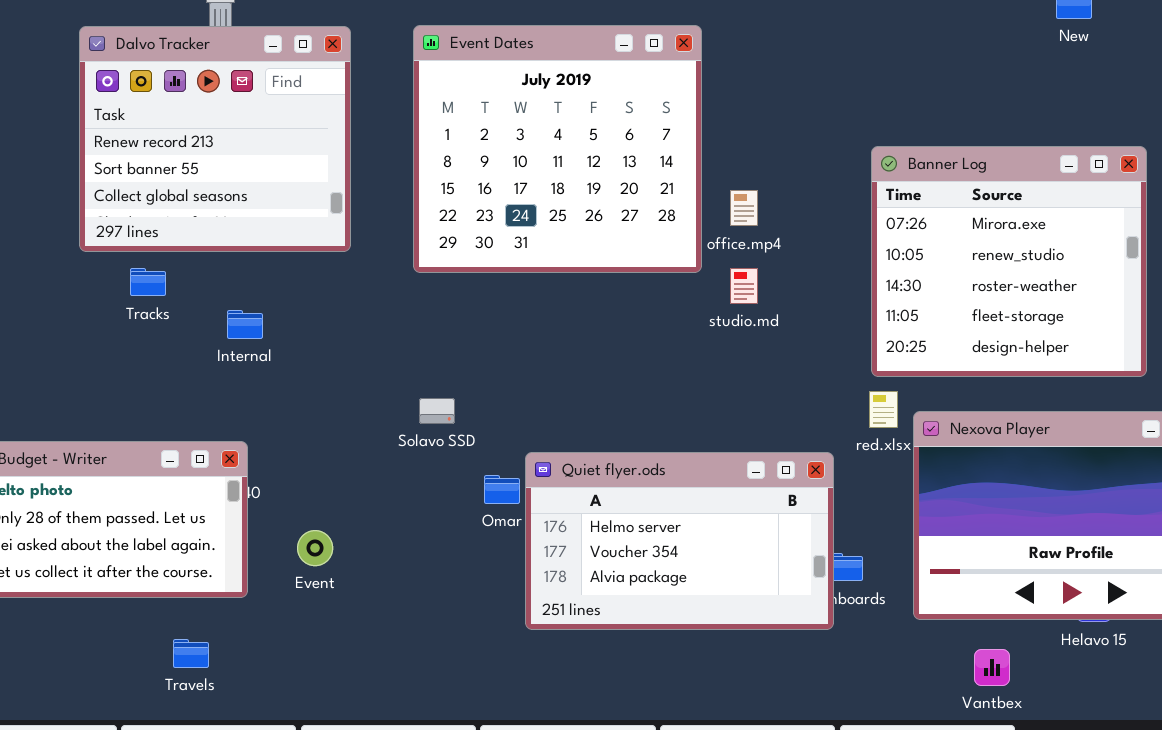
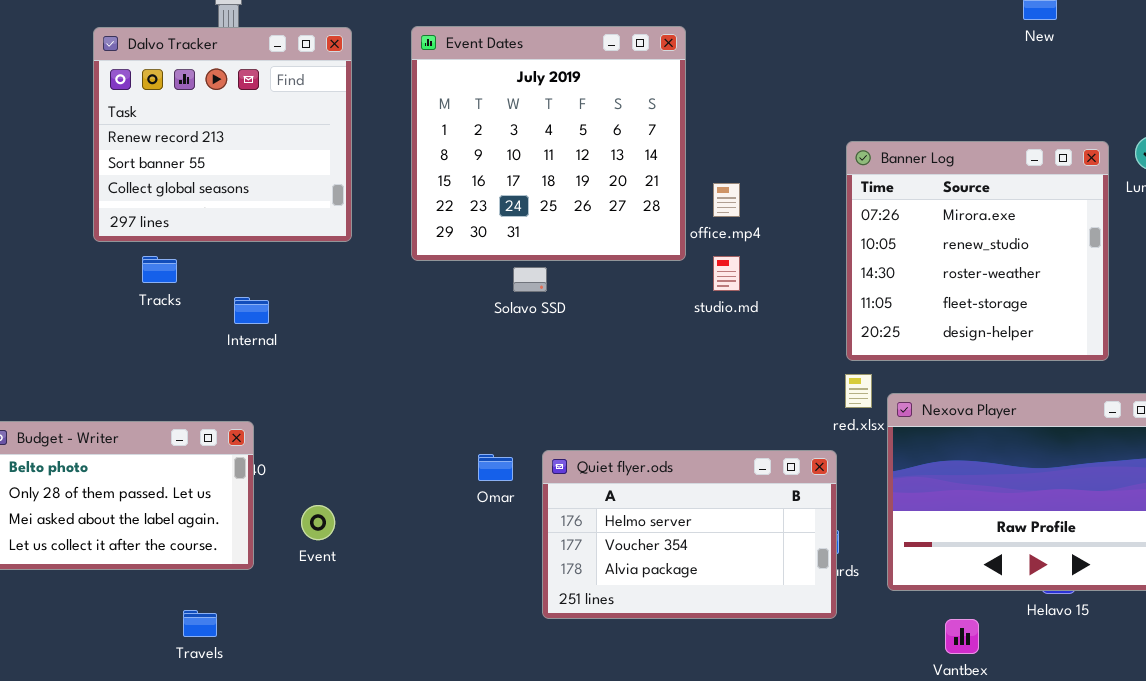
Solavo SSD: [419,398,455,424] -> [513,267,547,292], moved
Quiet flyer.ods: [525,452,834,630] -> [542,450,837,619], moved

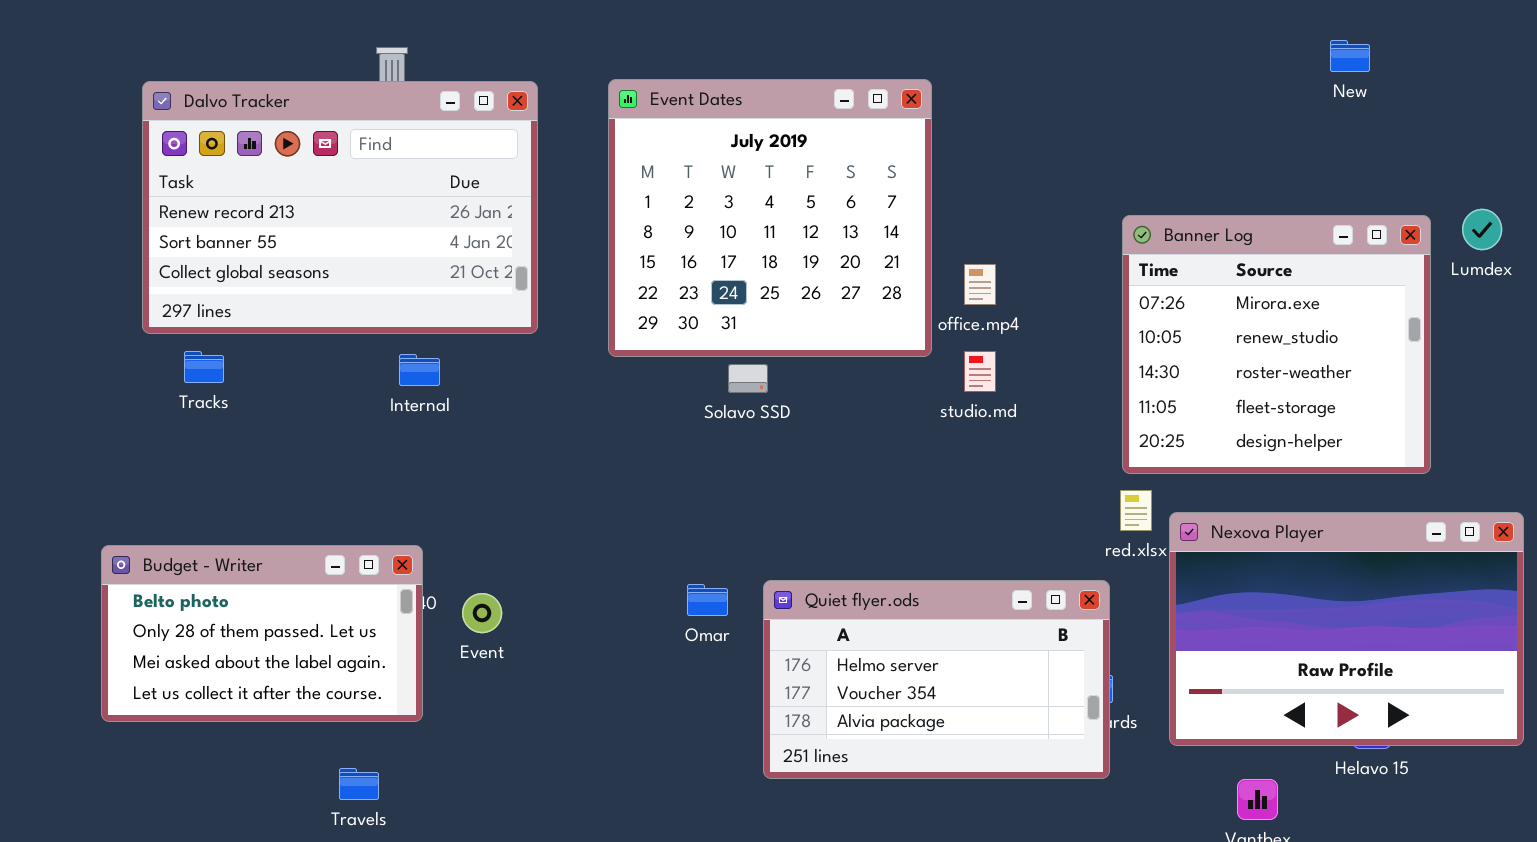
Dalvo Tracker: [93,27,352,242] -> [142,81,538,334], resized
Tracks: [142,256,177,283] -> [184,351,224,383], moved
Internal: [234,297,269,324] -> [399,354,440,386], moved
Event: [301,505,335,540] -> [462,593,502,633], moved

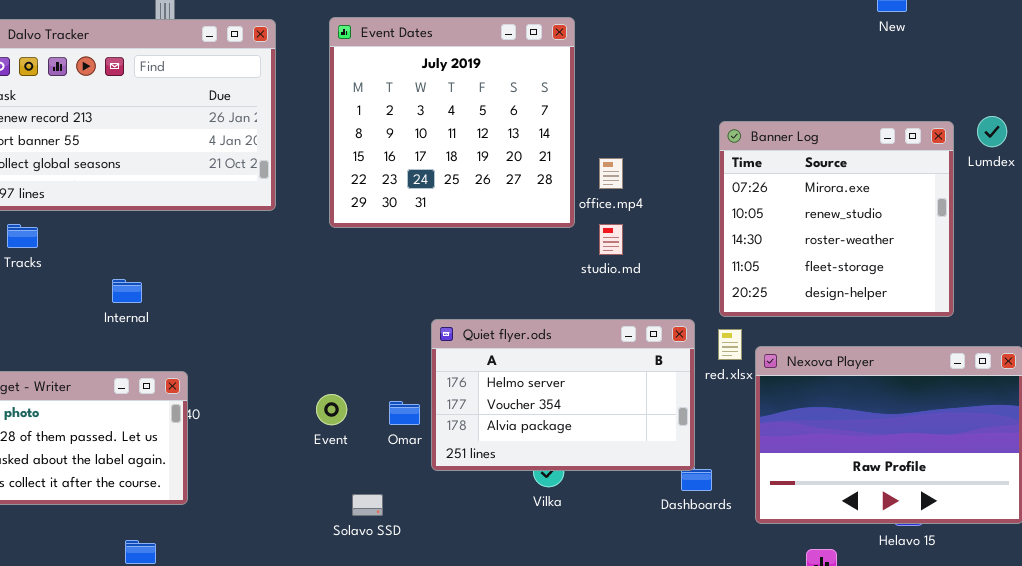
Internal: [399,354,440,386] -> [112,279,142,303], moved
Solavo SSD: [728,364,768,393] -> [352,494,383,516], moved
Quiet flyer.ods: [763,580,1110,779] -> [431,319,695,471], moved
Event: [462,593,502,633] -> [316,394,347,425], moved

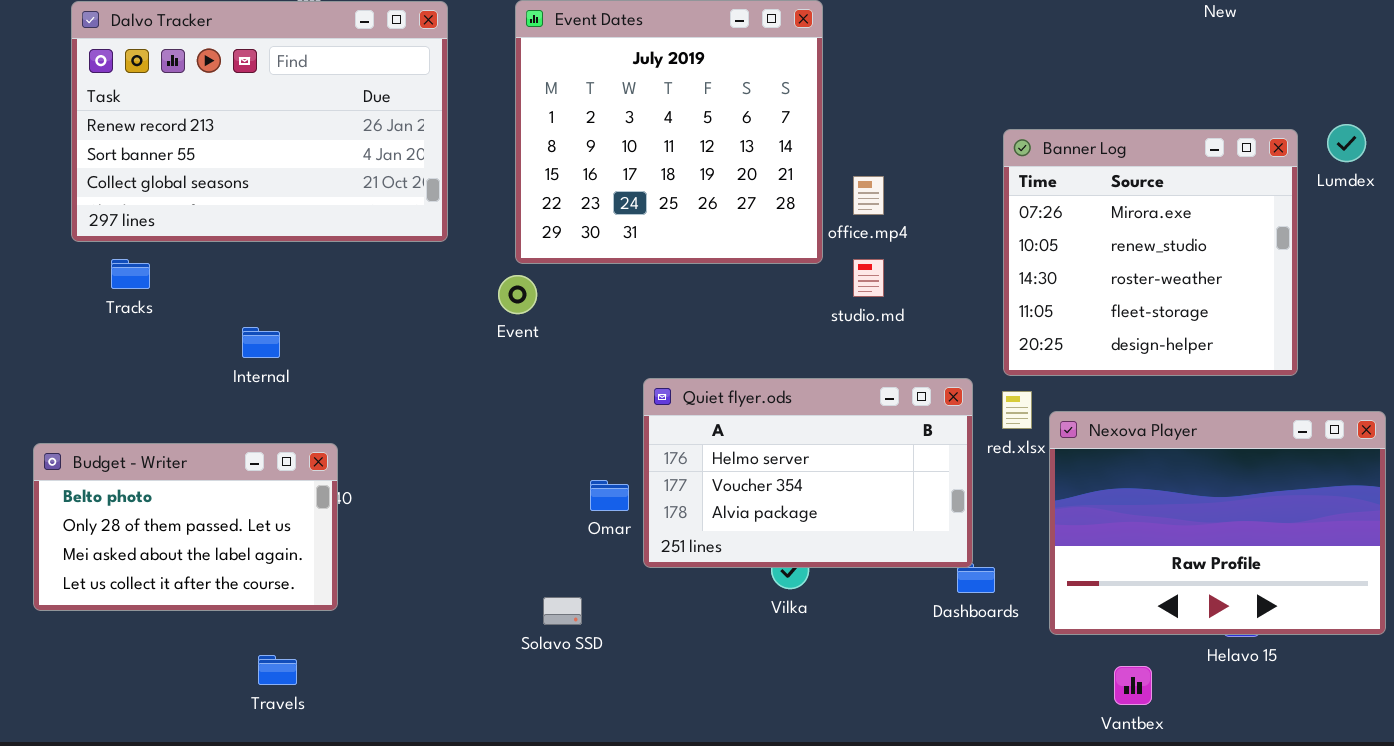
Event: [316,394,347,425] -> [498,275,537,314], moved

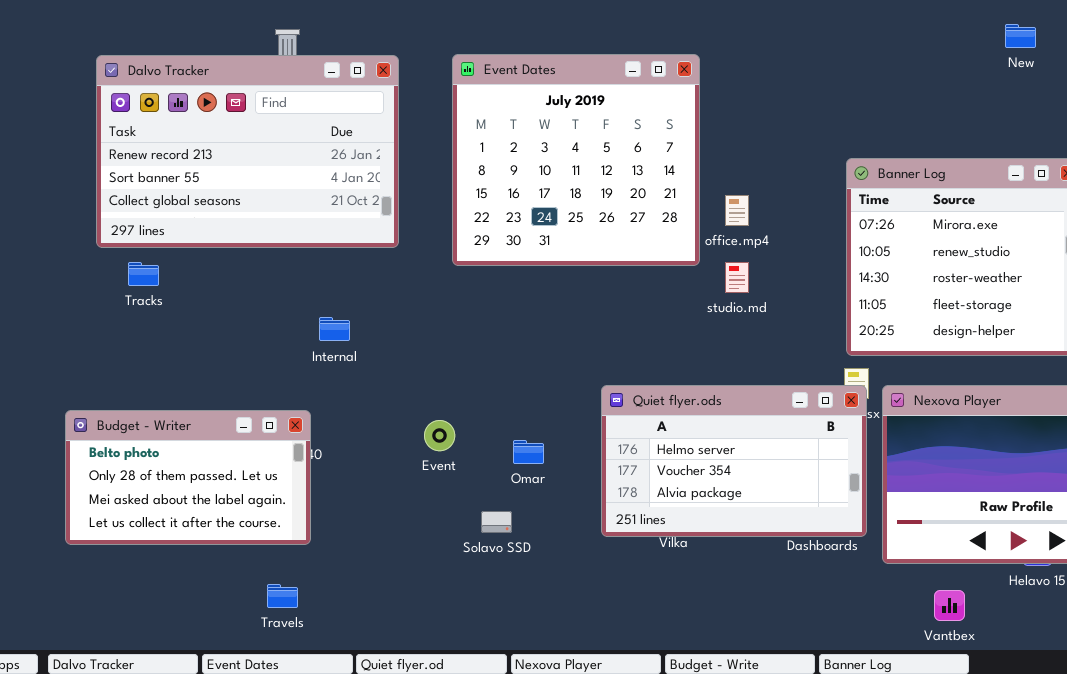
Event: [498,275,537,314] -> [424,420,455,451], moved
Internal: [242,327,280,358] -> [319,317,350,341], moved
Quiet flyer.ods: [643,378,973,568] -> [601,385,867,537], moved
Solavo SSD: [543,597,582,625] -> [481,511,512,533], moved
Travels: [258,655,297,685] -> [267,584,298,608], moved

